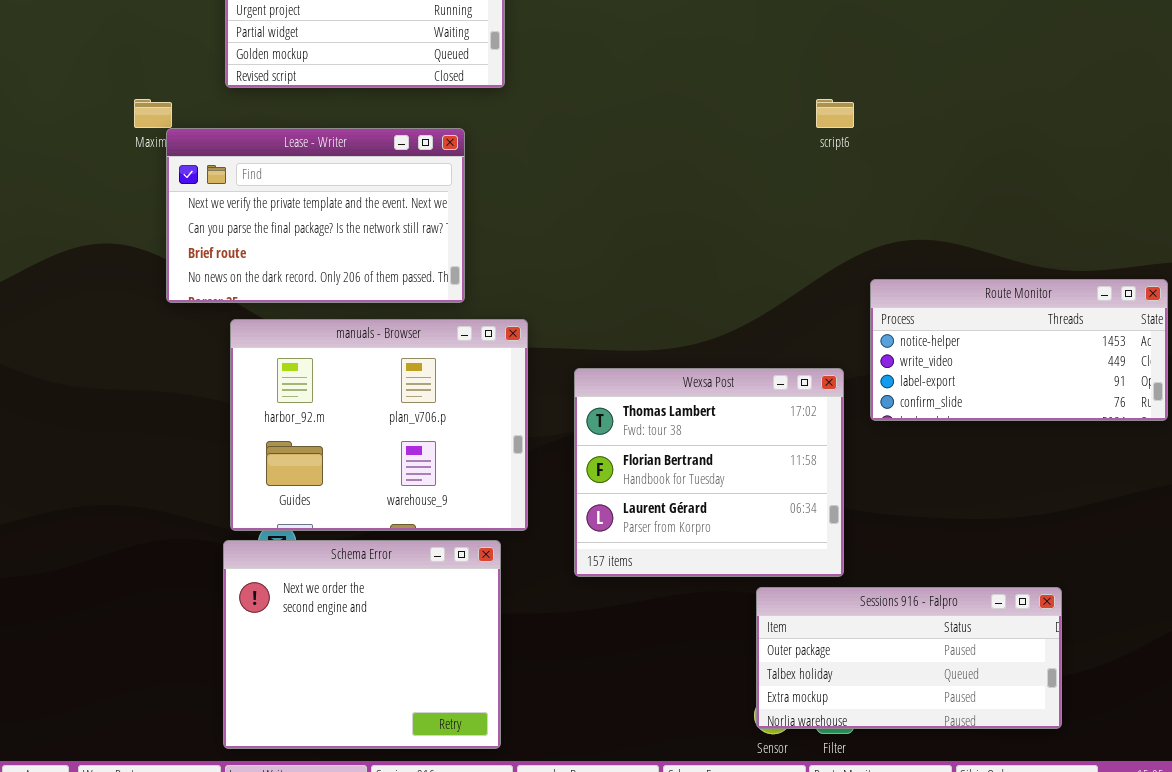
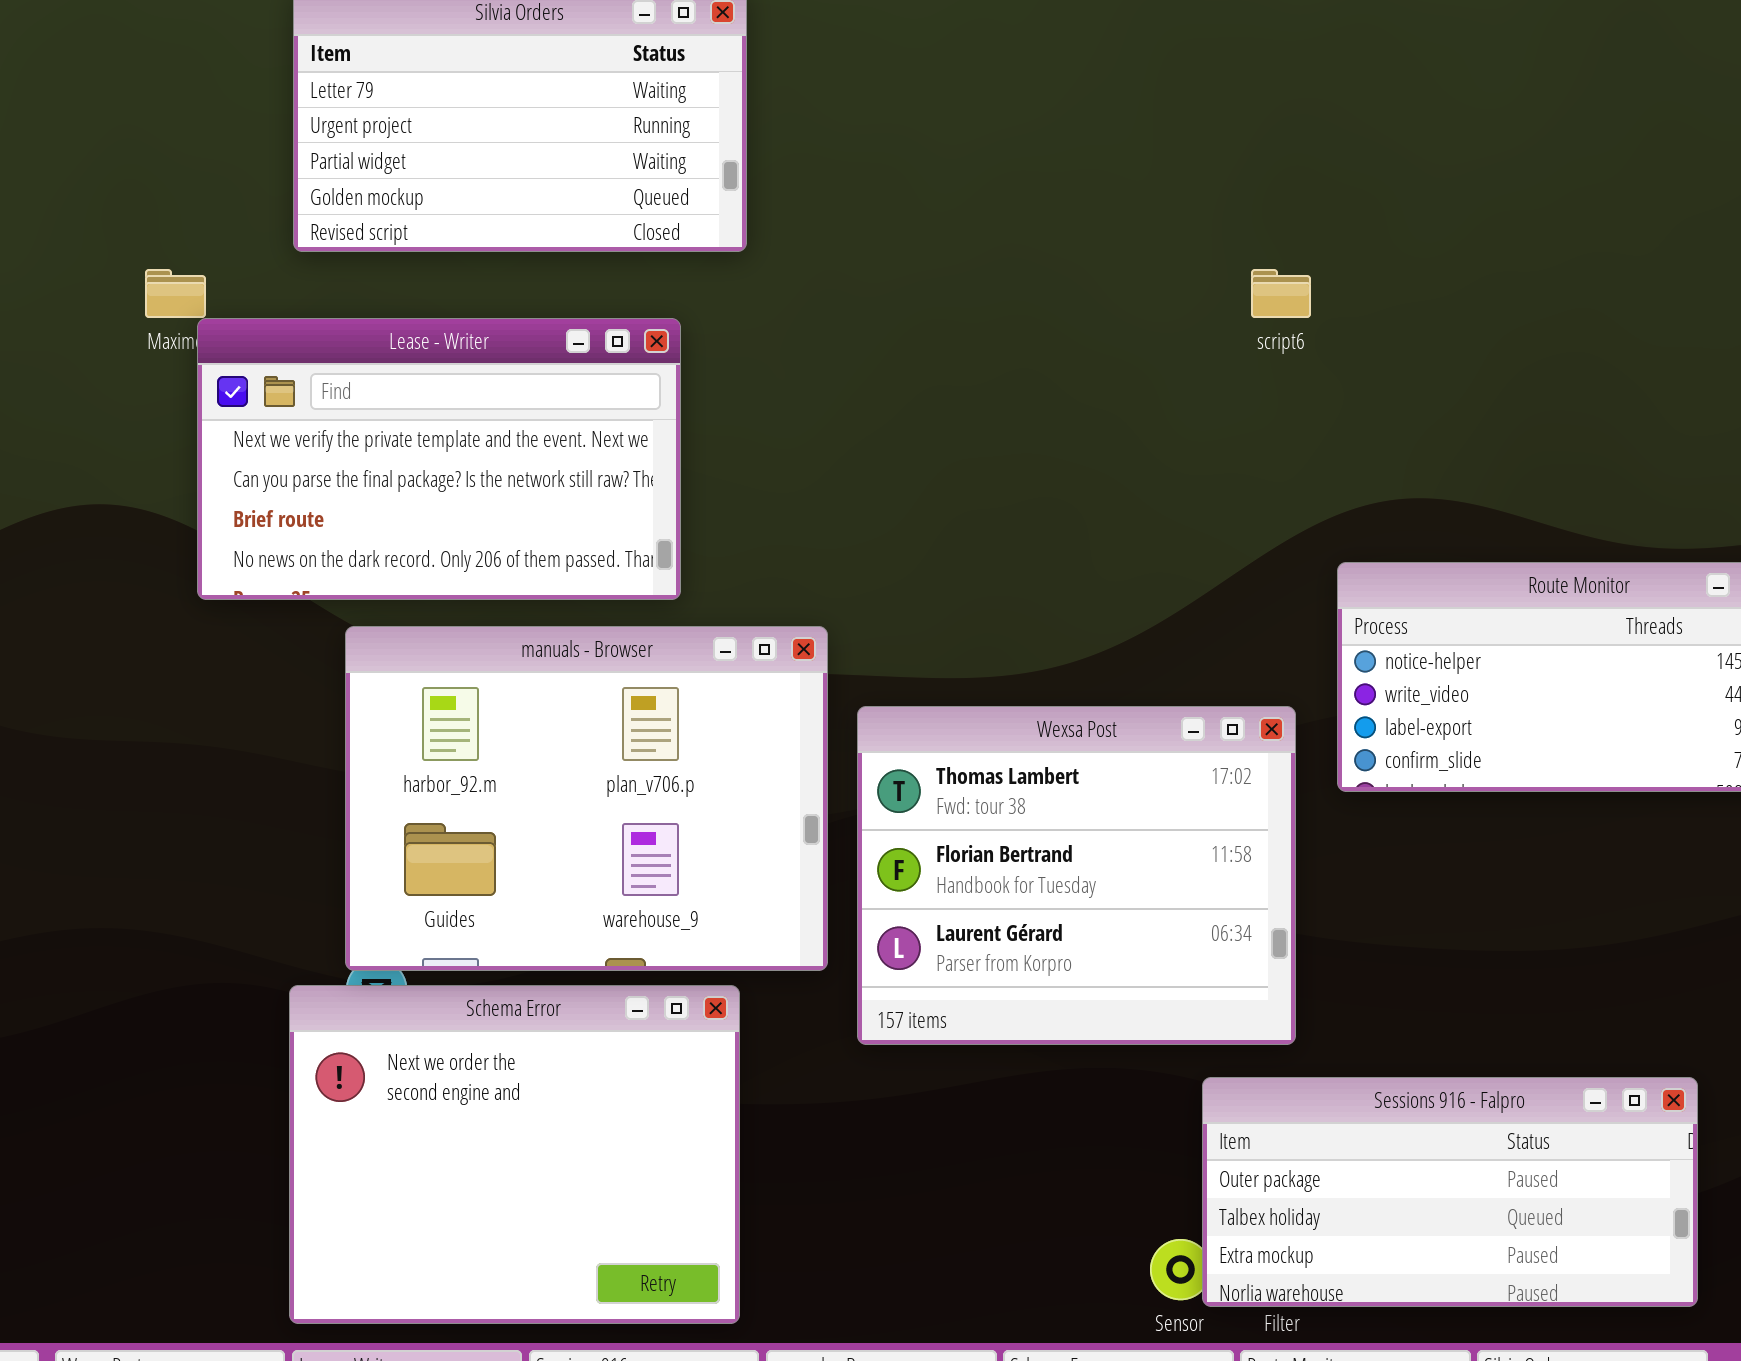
manuals - Browser: [230,319,528,531] -> [345,626,828,971], moved
Sessions 916 - Falpro: [756,587,1062,729] -> [1202,1077,1698,1307], moved

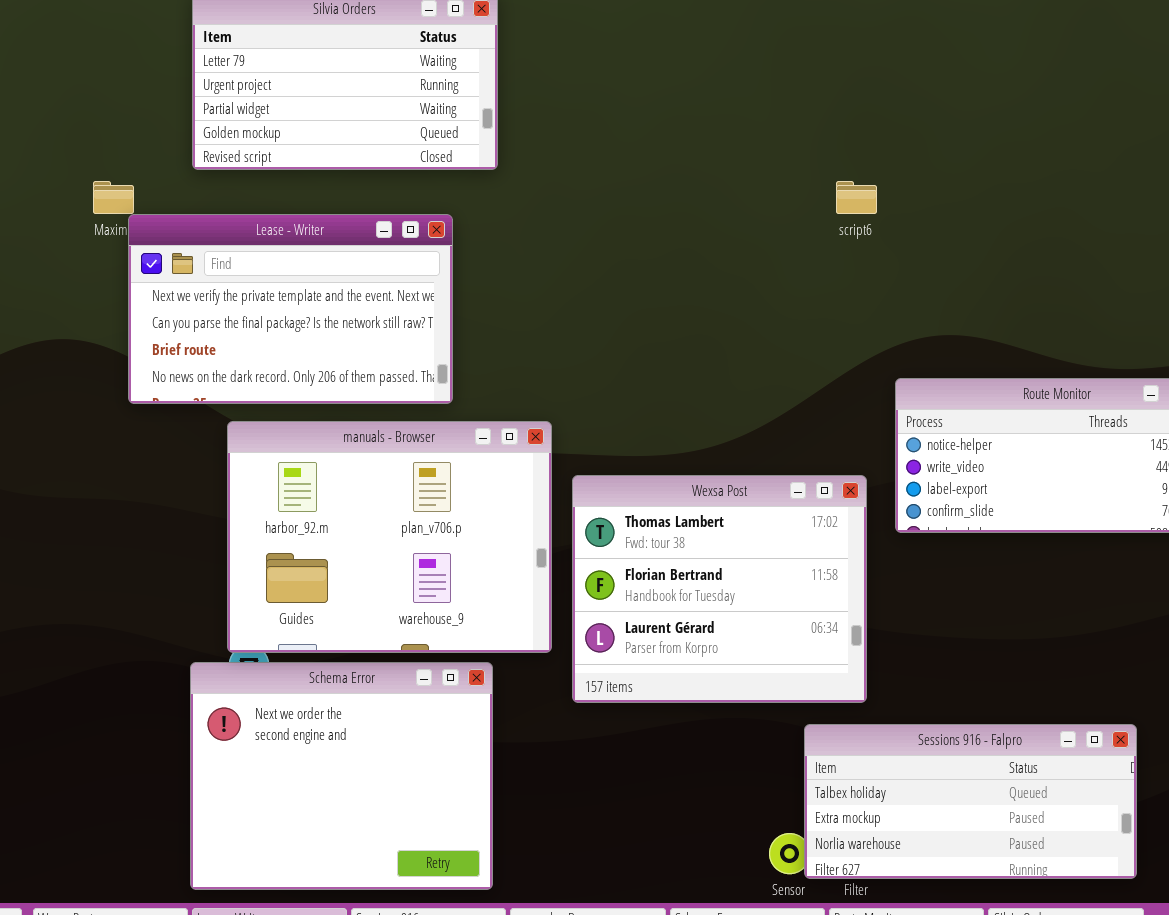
Sessions 916 - Falpro: [1202,1077,1698,1307] -> [804,724,1137,879], scrolled down 1 row

